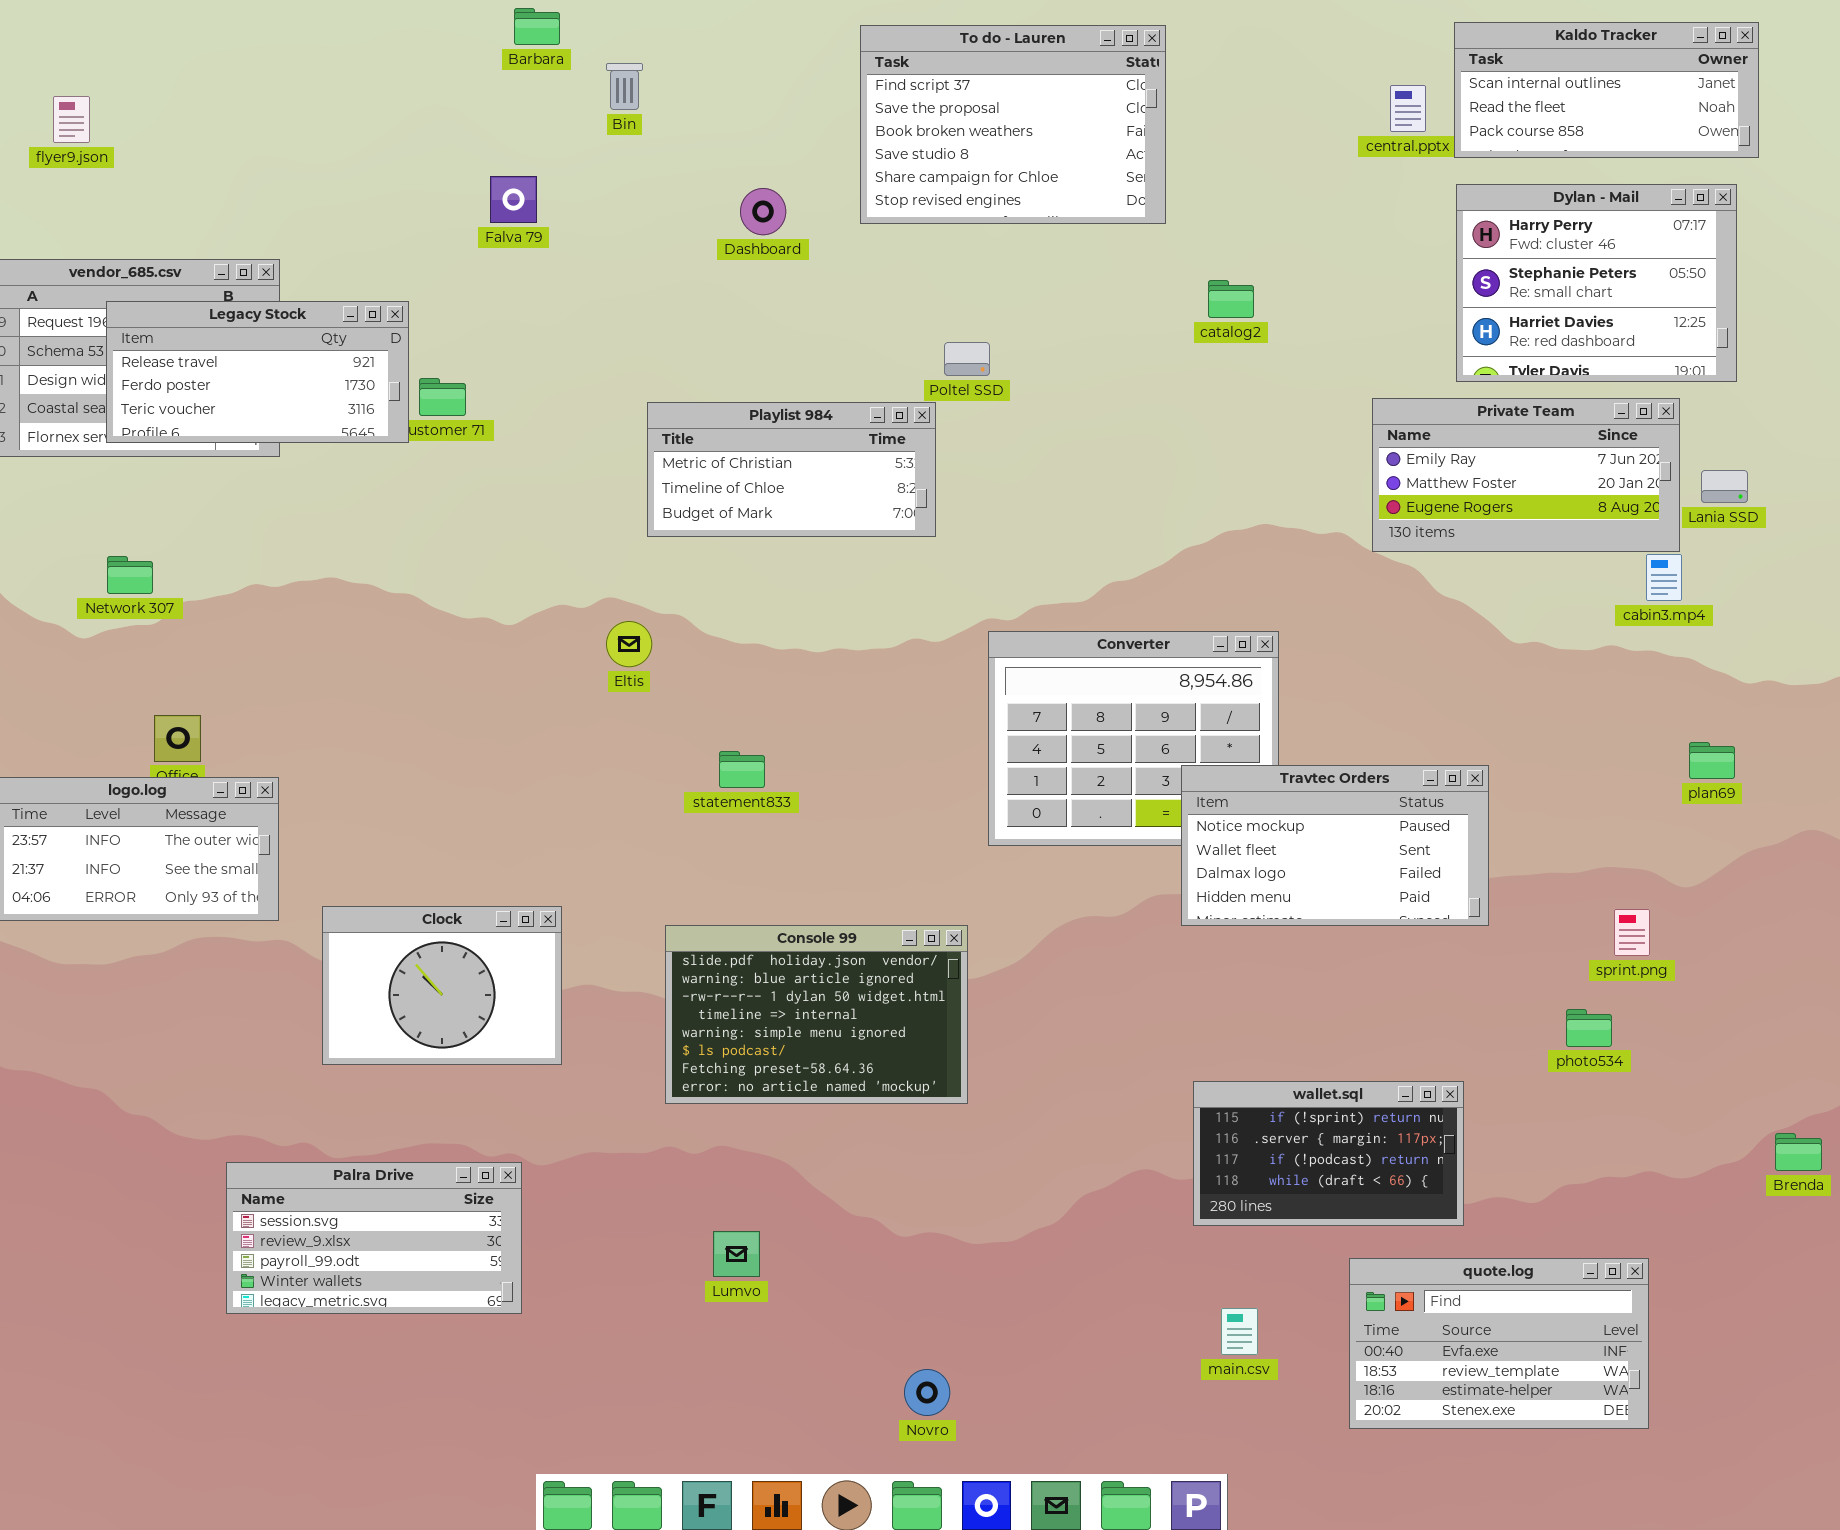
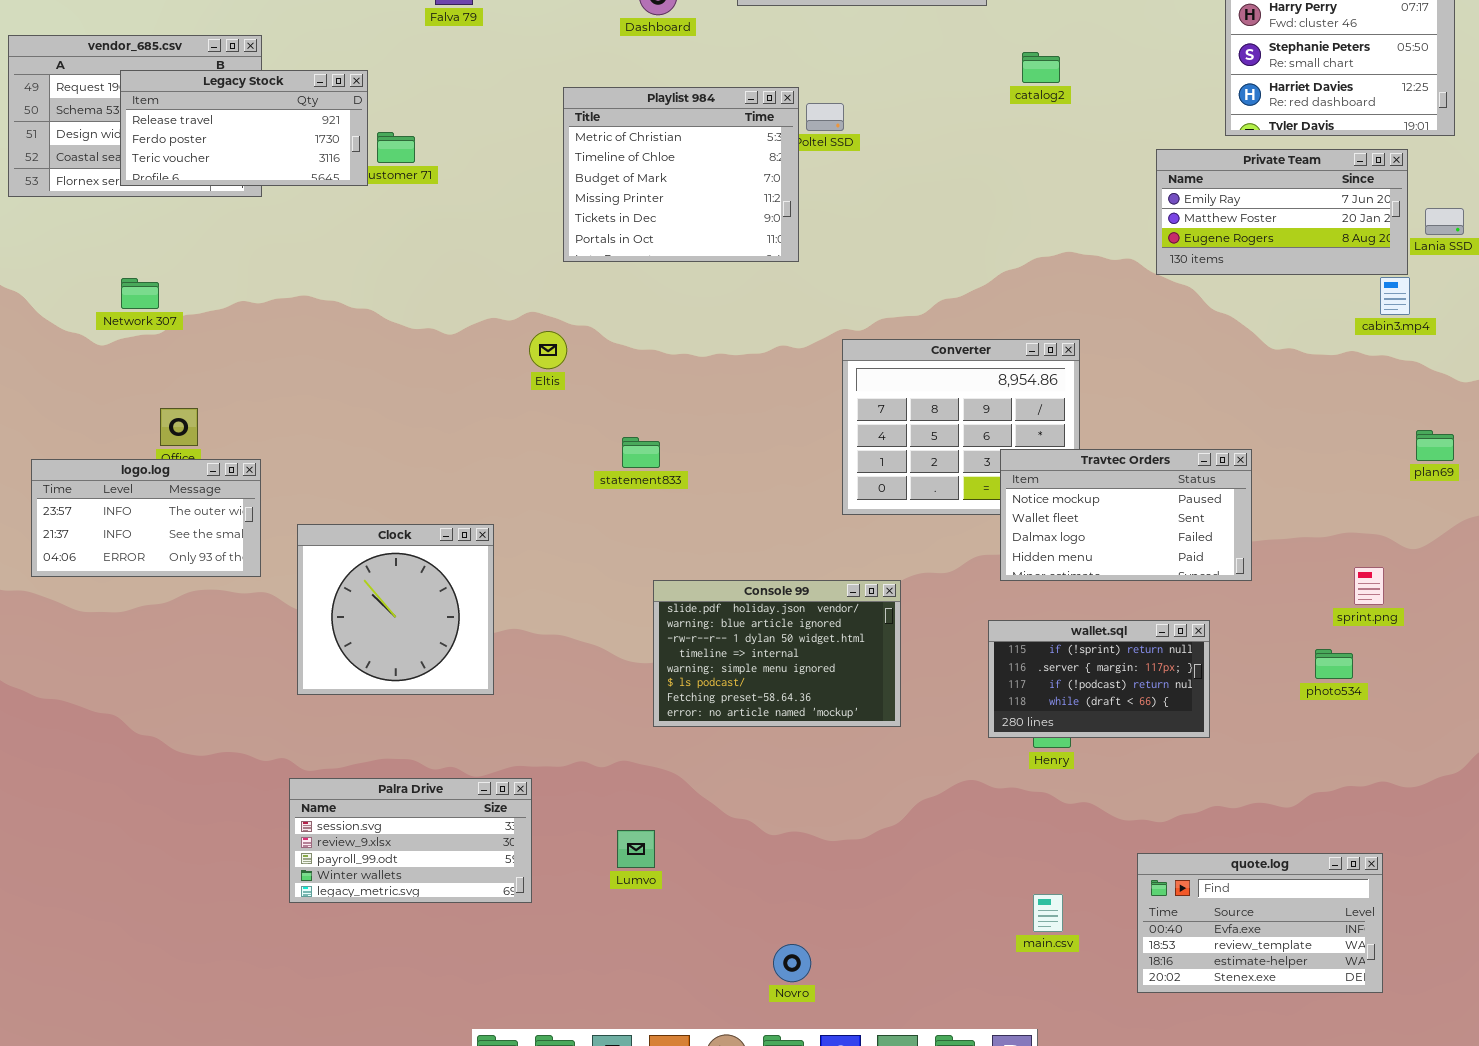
Playlist 984: [647,402,936,537] -> [563,87,799,262], resized
Clock: [322,906,562,1065] -> [297,524,494,695], resized
Console 99: [665,925,968,1104] -> [653,580,901,727], moved
wallet.sql: [1193,1081,1464,1226] -> [988,620,1210,738], moved
Palra Drive: [226,1162,522,1314] -> [289,778,532,903], moved

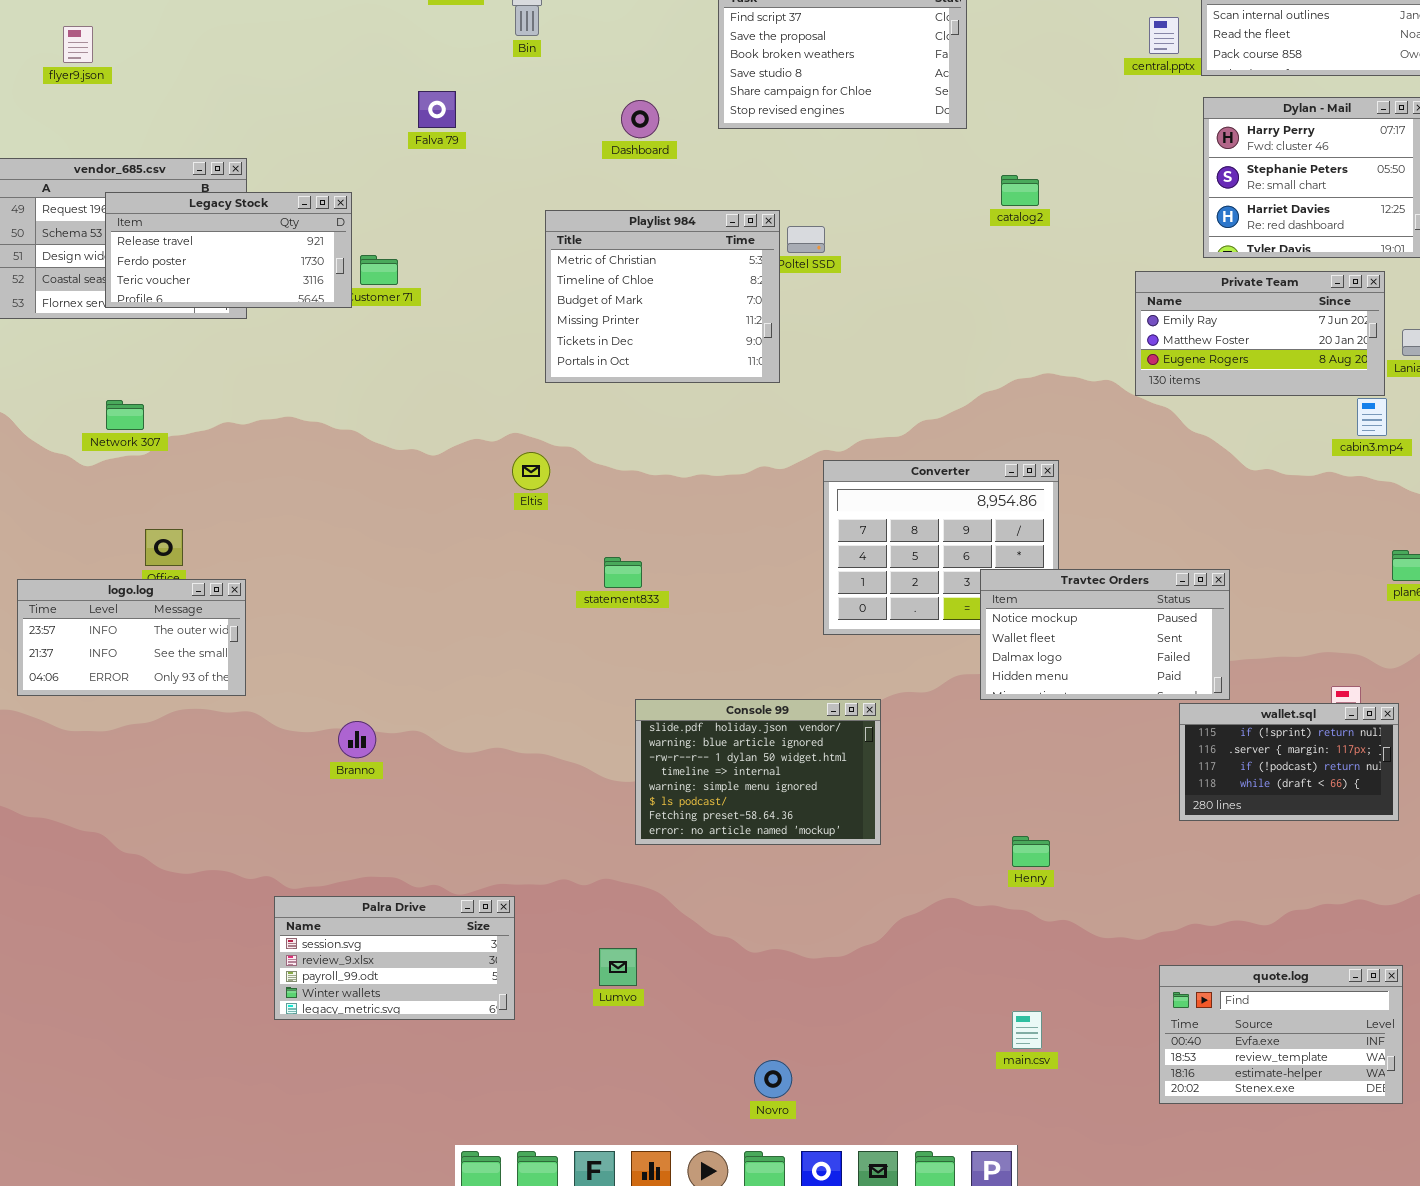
Clock: [297,524,494,695] -> none, closed
wallet.sql: [988,620,1210,738] -> [1179,703,1399,821], moved
quote.log: [1137,853,1383,993] -> [1159,965,1403,1104], moved

